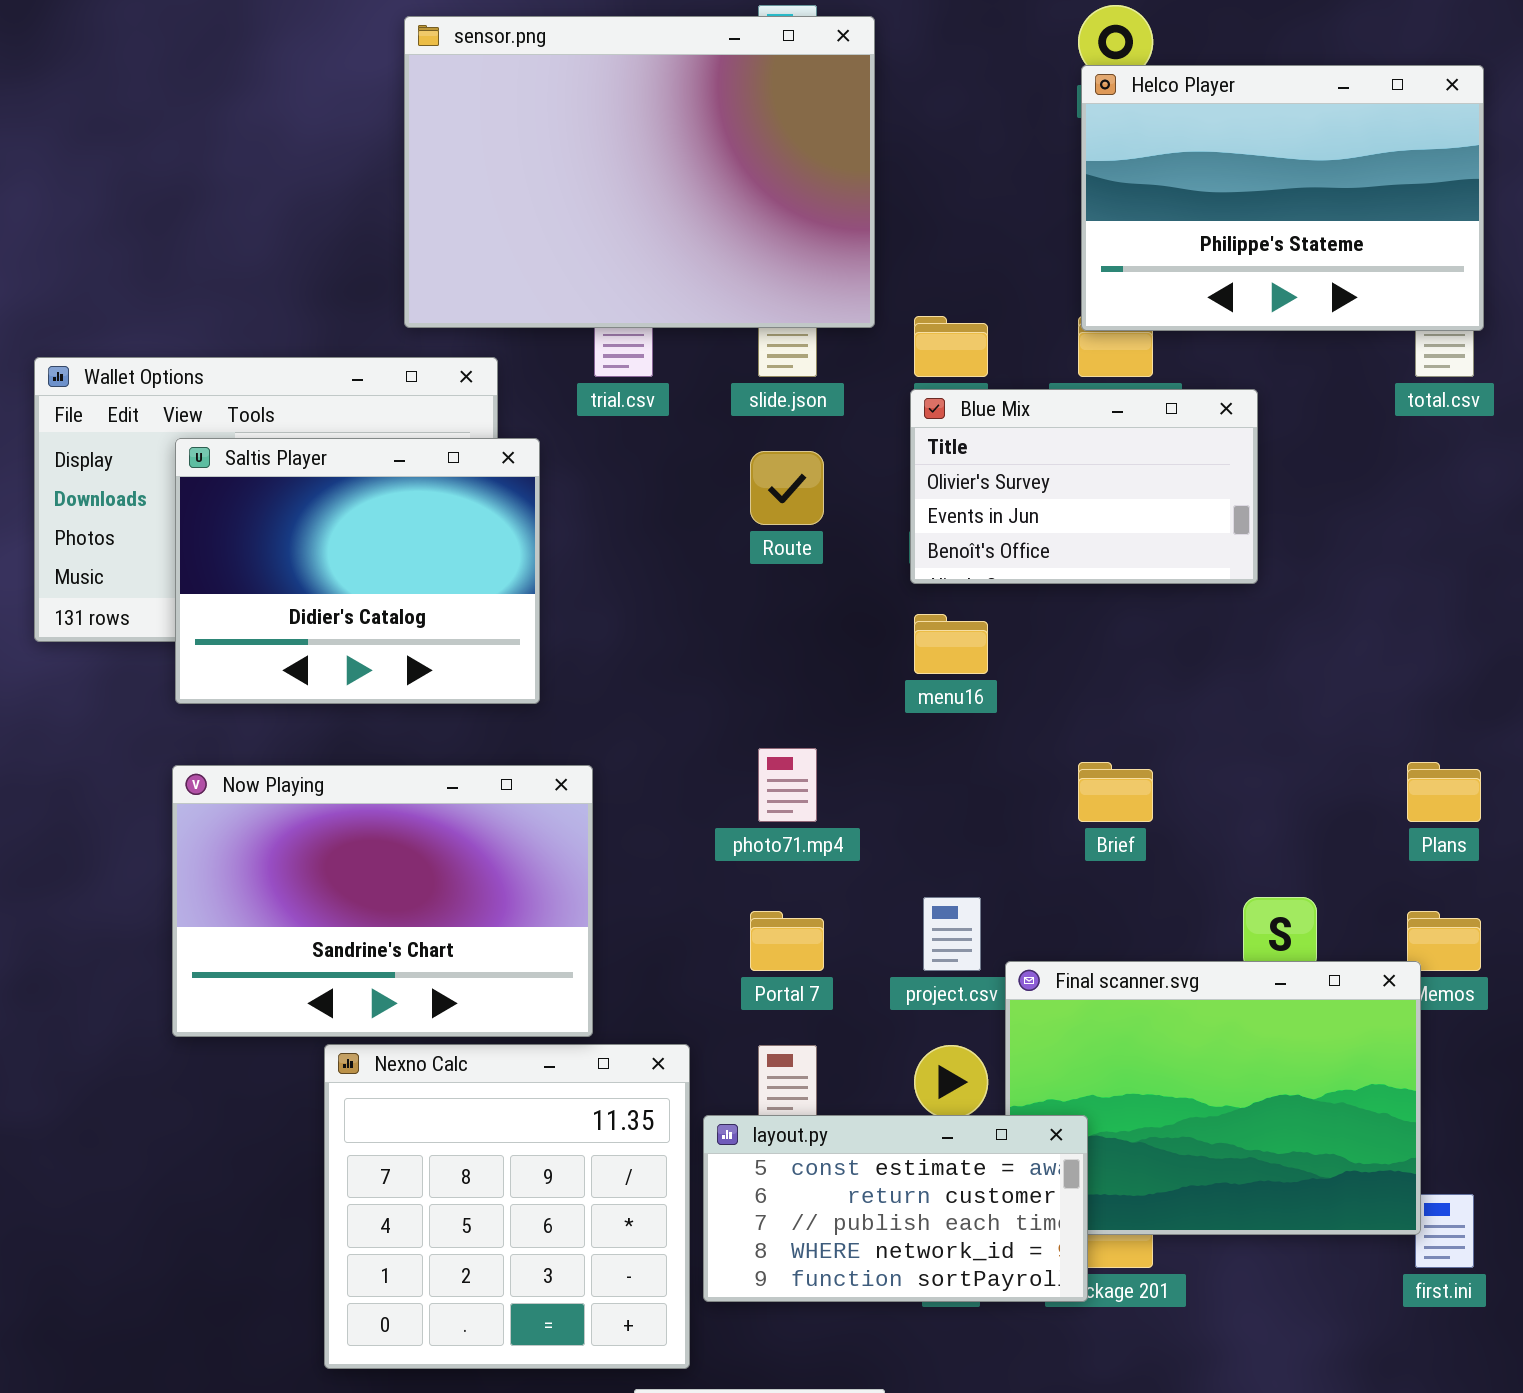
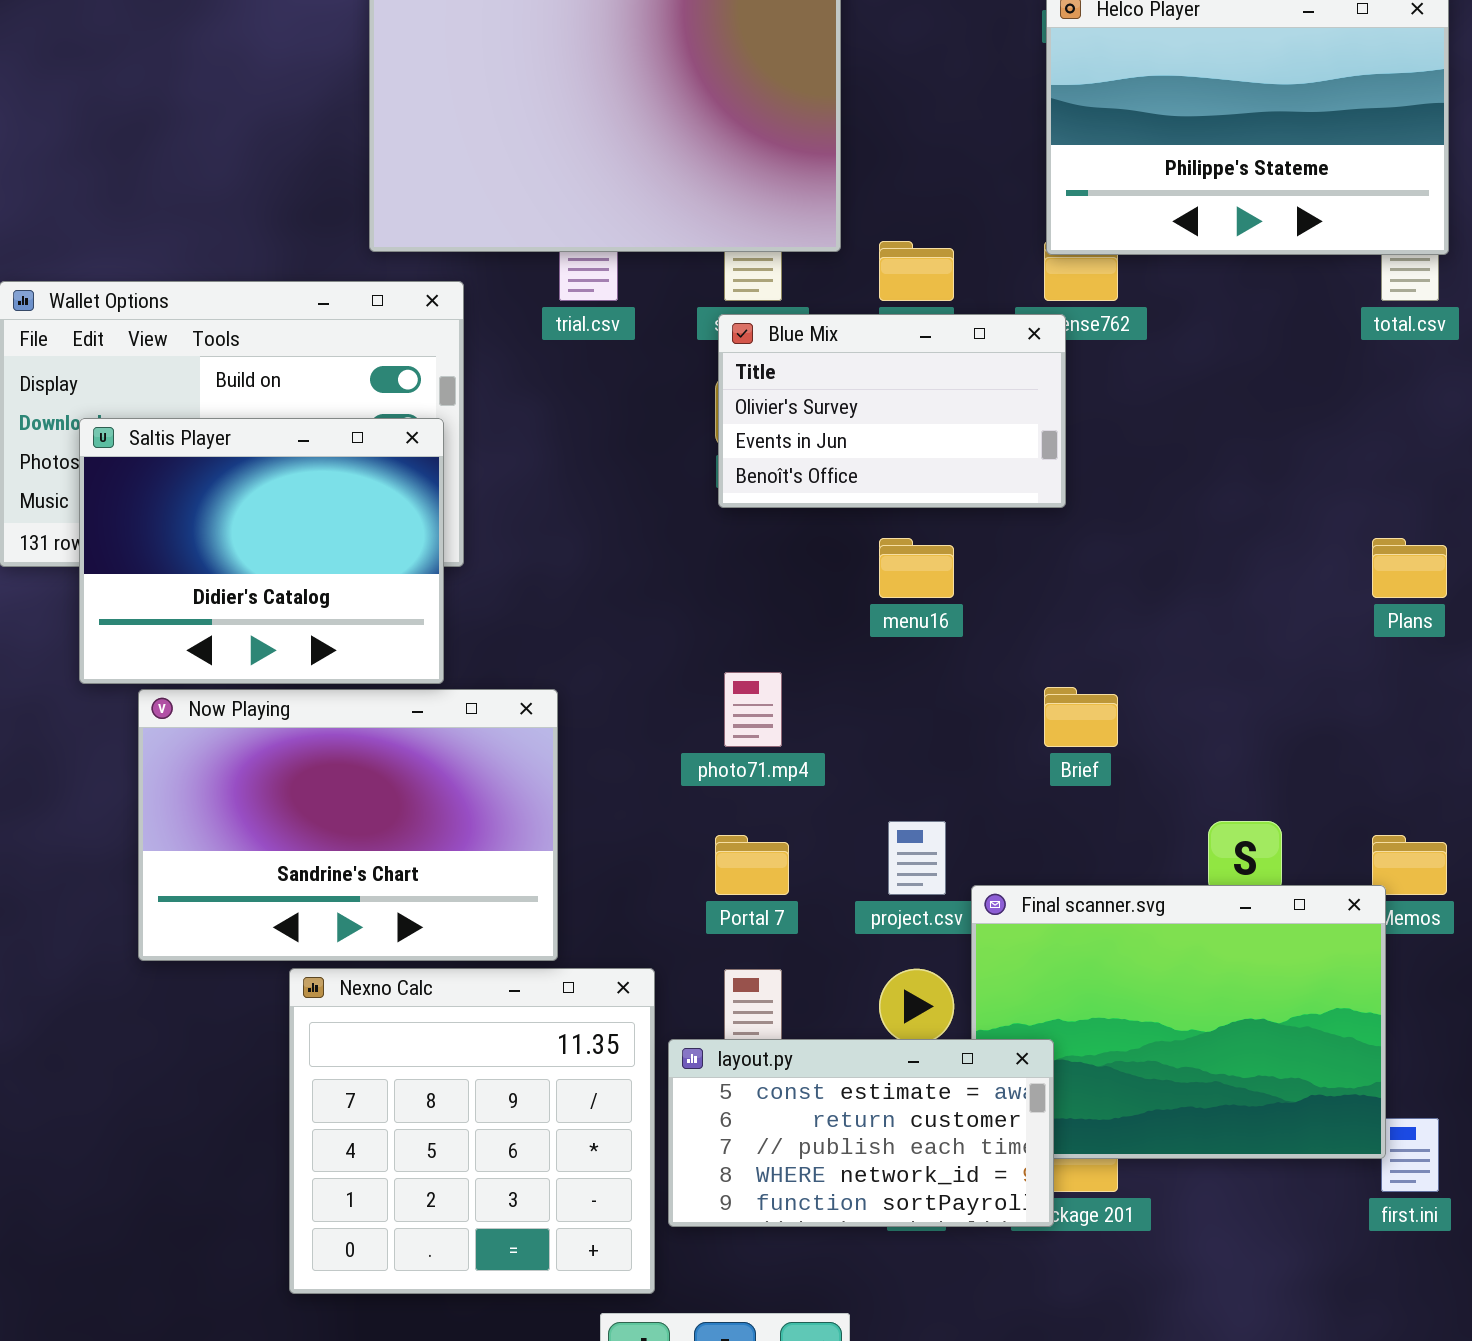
Blue Mix: [910,389,1258,584] -> [718,314,1066,508], moved
Saltis Player: [175,438,540,704] -> [79,418,444,684], moved
Plans: [1407,762,1481,822] -> [1372,538,1447,598], moved

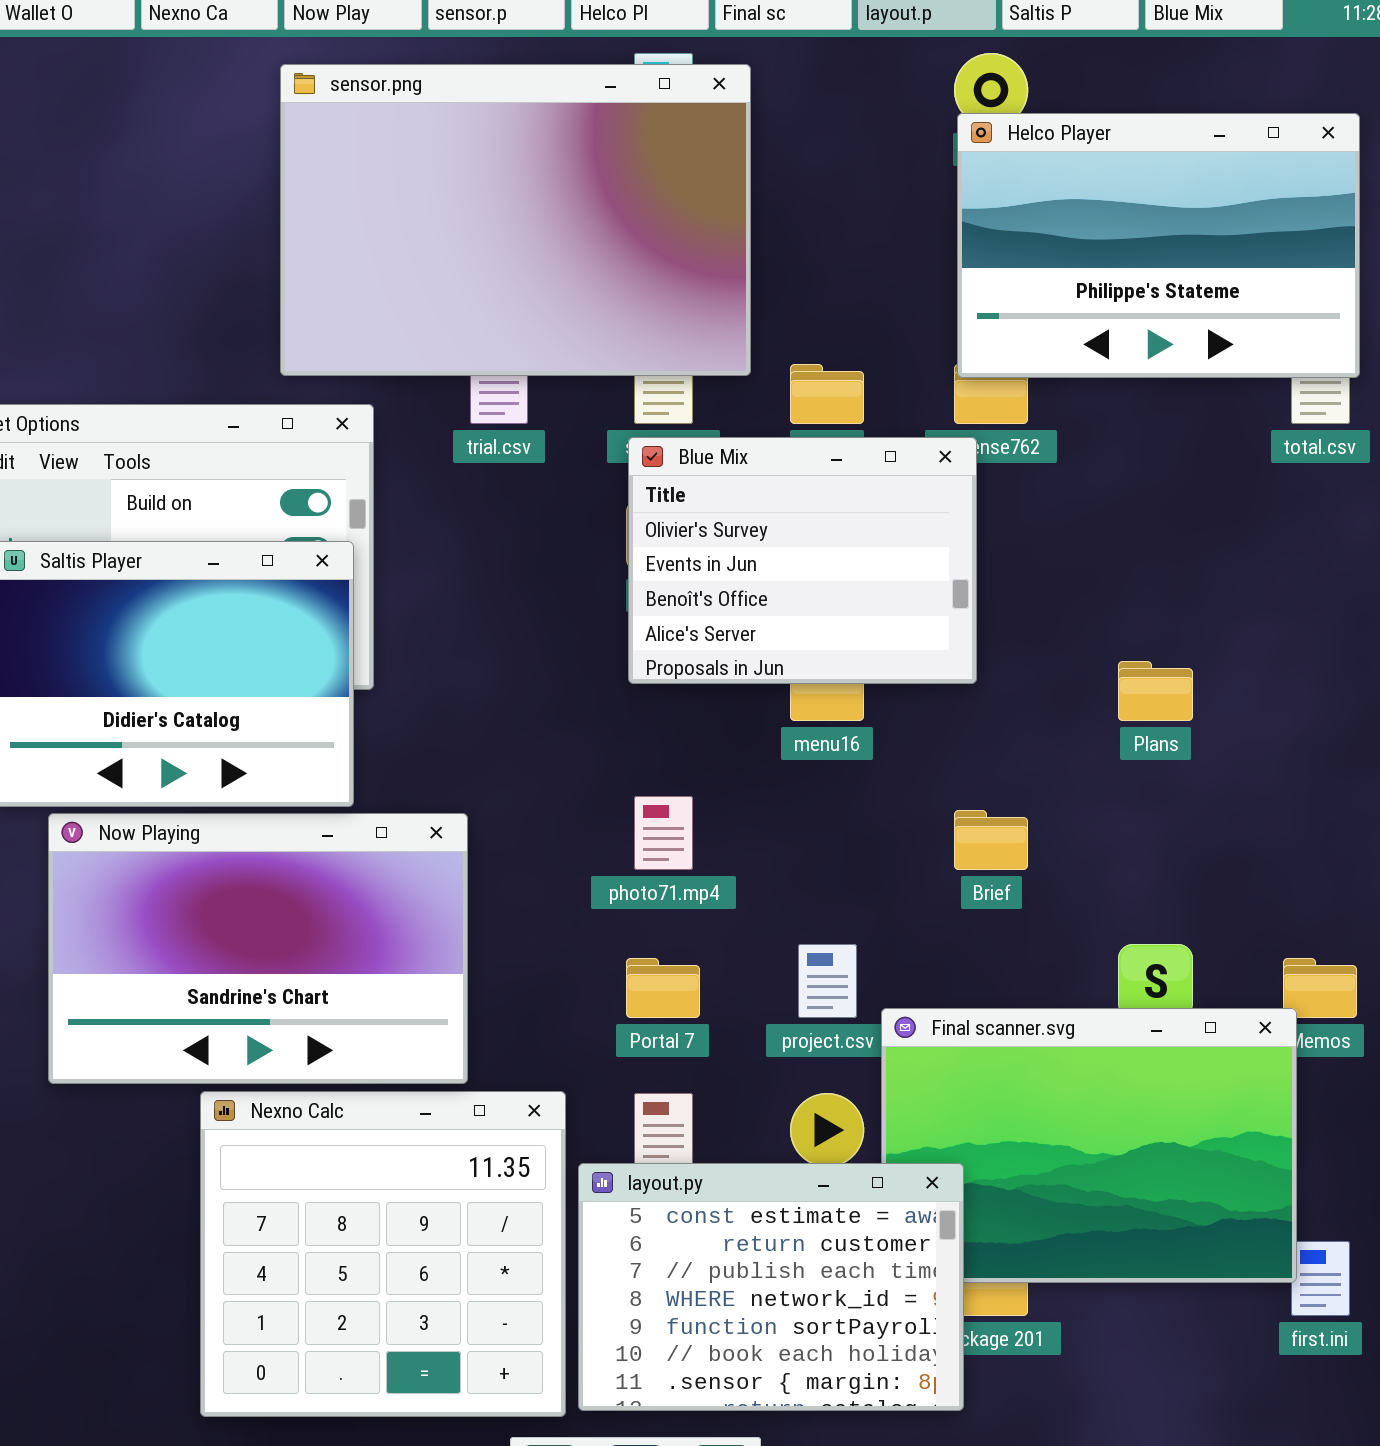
Blue Mix: [718,314,1066,508] -> [628,437,977,684], resized
Plans: [1372,538,1447,598] -> [1118,661,1193,721], moved
layout.py: [668,1039,1054,1227] -> [578,1163,964,1411], resized

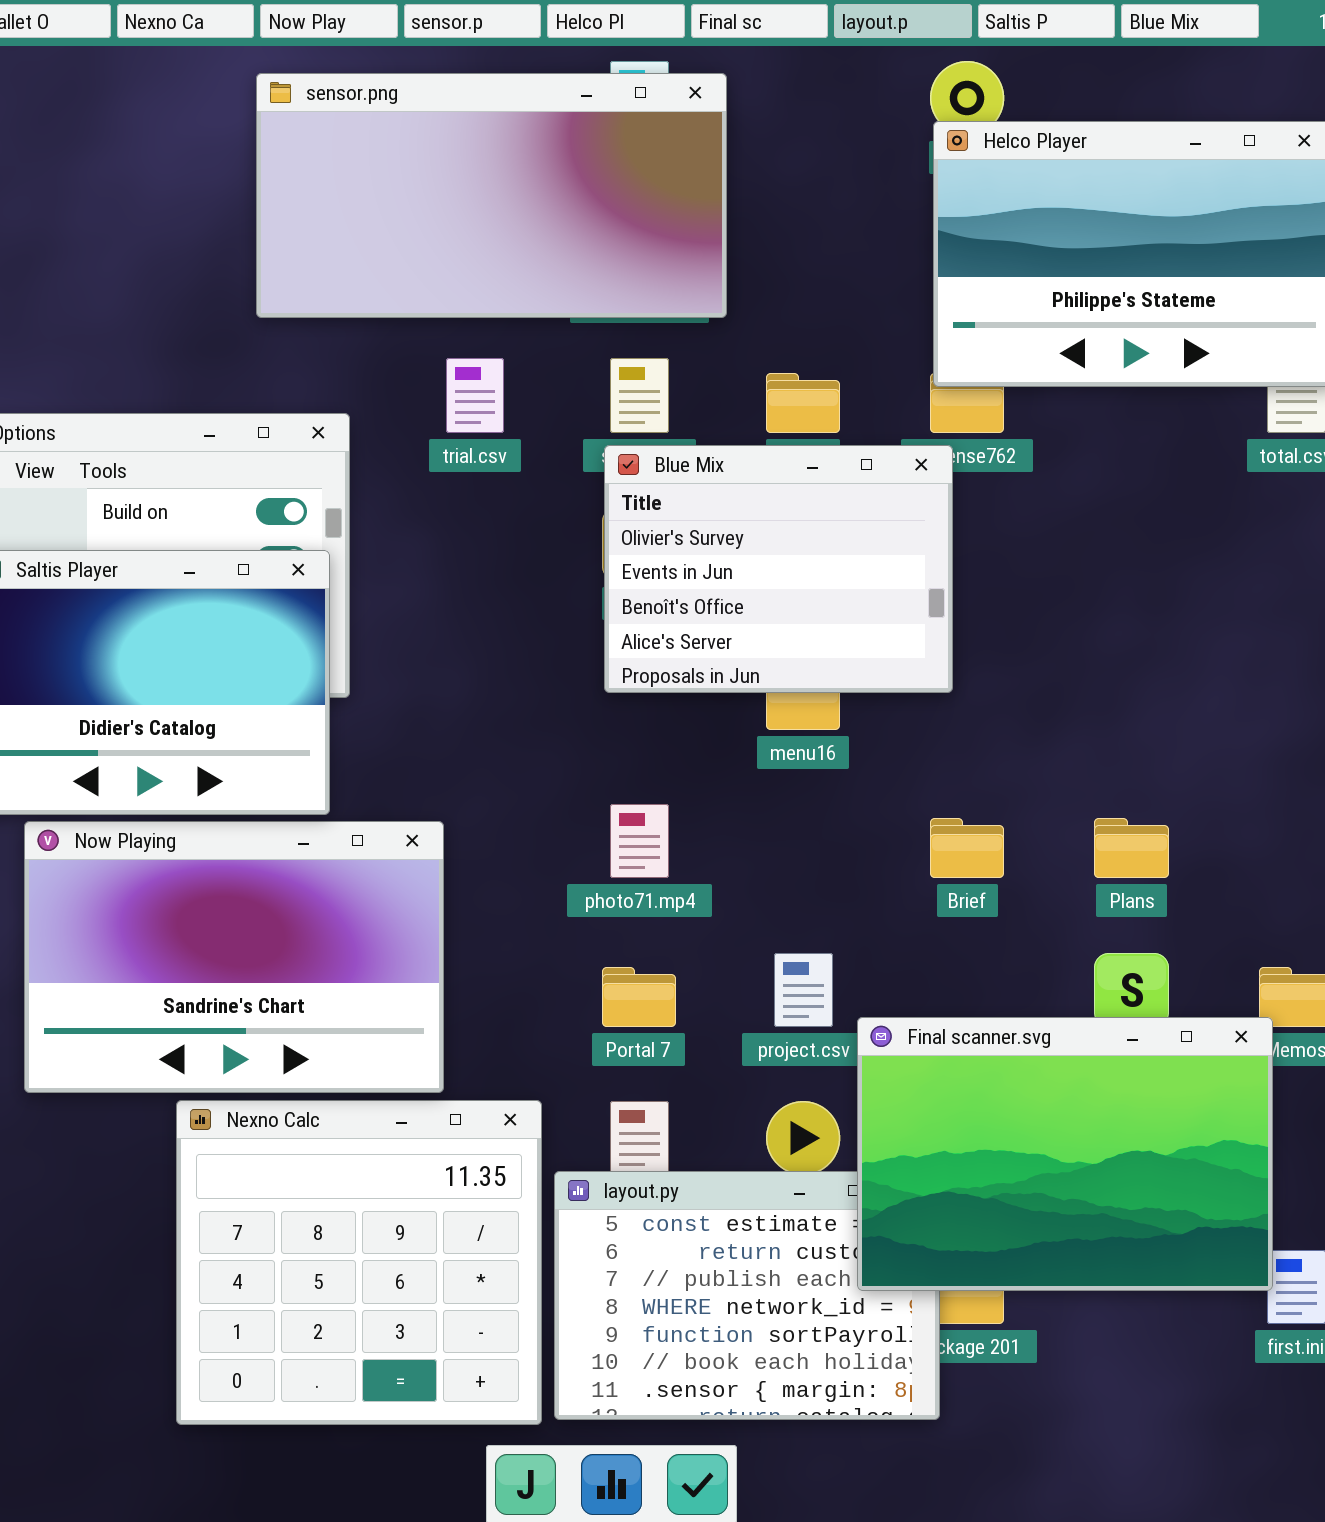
sensor.png: [280,64,751,376] -> [256,73,727,318], resized
Plans: [1118,661,1193,721] -> [1094,818,1169,878], moved
Final scanner.svg: [881,1008,1297,1283] -> [857,1017,1273,1291], raised

